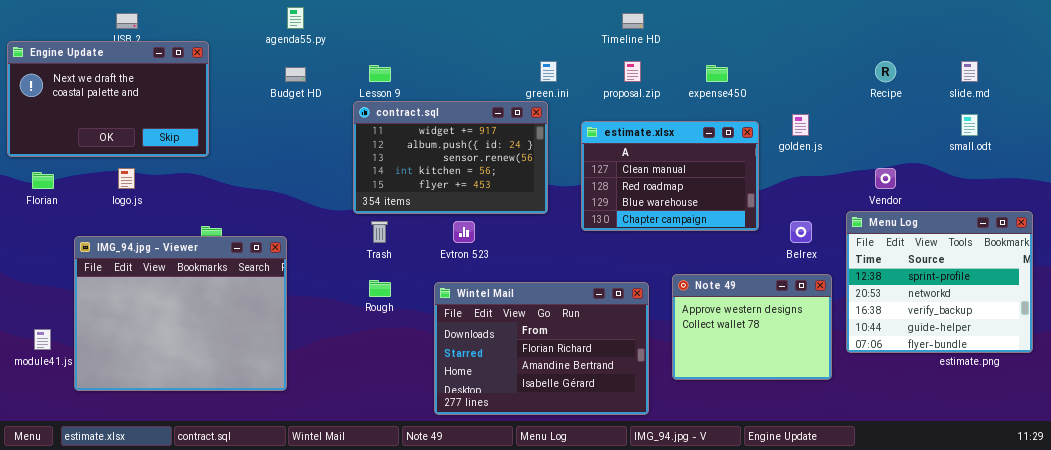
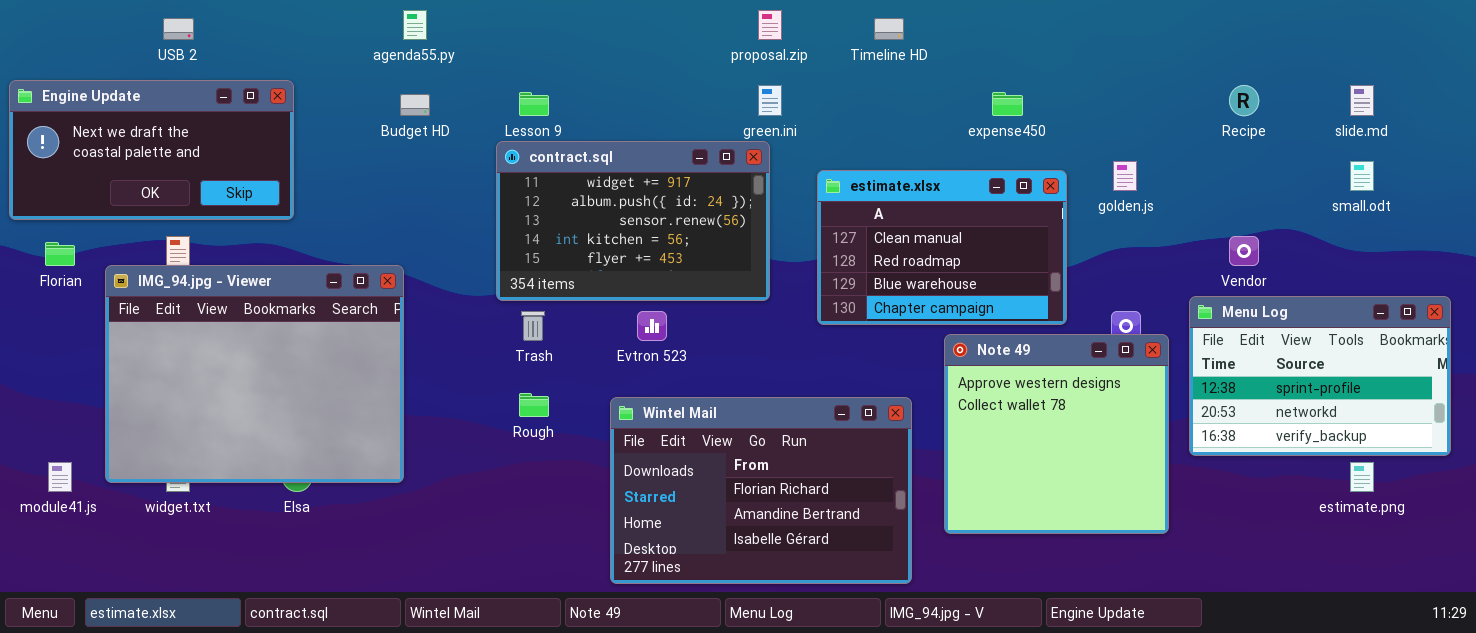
Engine Update: [7,41,209,157] -> [9,80,294,220], resized
proposal.zip: [624,61,641,82] -> [758,10,782,40], moved
Menu Log: [846,211,1033,353] -> [1189,296,1451,456], resized
IMG_94.jpg - Viewer: [74,236,287,391] -> [105,265,404,483], moved
Note 49: [672,274,832,380] -> [944,334,1169,534], resized

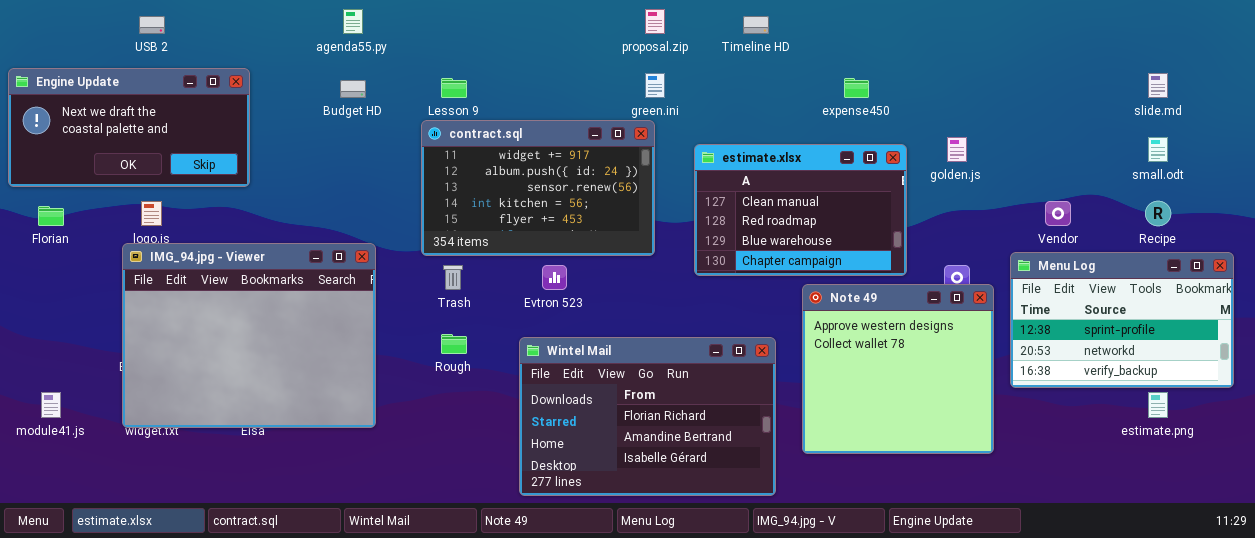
Recipe: [1229,85,1259,116] -> [1145,201,1171,226], moved
IMG_94.jpg - Viewer: [105,265,404,483] -> [122,243,376,428], moved

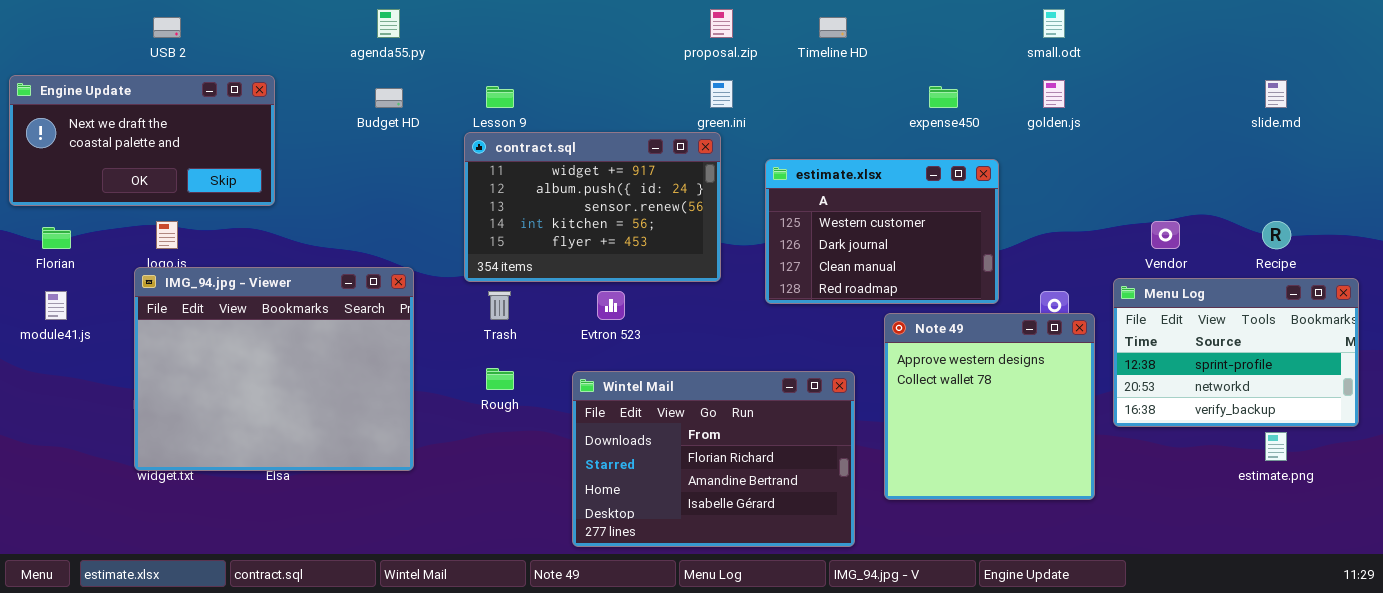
golden.js: [947,137,967,162] -> [1043,80,1065,108], moved
small.odt: [1148,137,1168,162] -> [1043,9,1065,38], moved
estimate.xlsx: [694,144,907,276] -> [765,159,999,304], scrolled up 2 rows
module41.js: [41,392,61,418] -> [45,291,67,320], moved

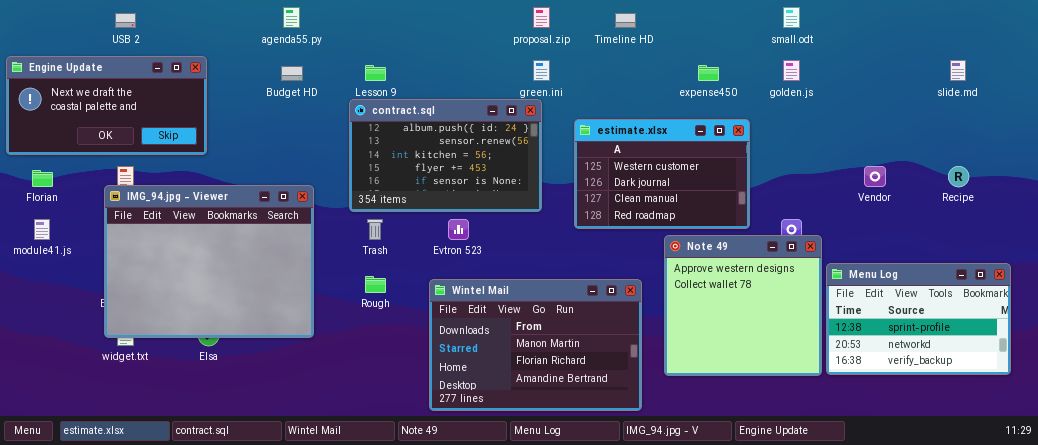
contract.sql: [464,132,721,282] -> [349,99,542,212], scrolled down 1 row
IMG_94.jpg - Viewer: [134,267,414,471] -> [104,185,314,338], moved
Menu Log: [1113,278,1359,427] -> [826,263,1011,375], moved
Wintel Mail: [572,371,855,547] -> [429,279,642,411], scrolled up 1 row

